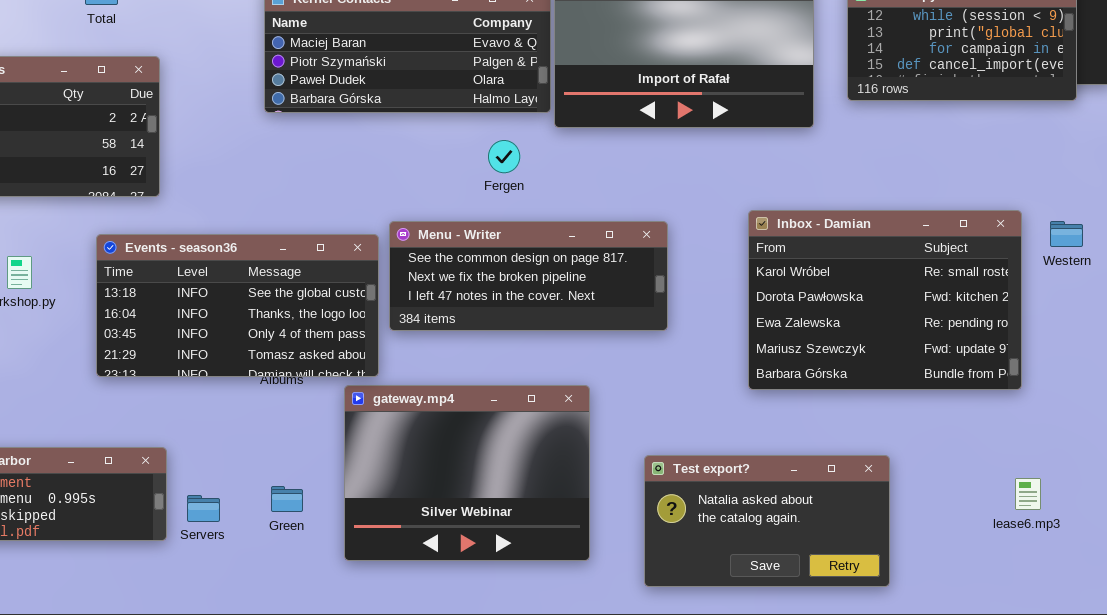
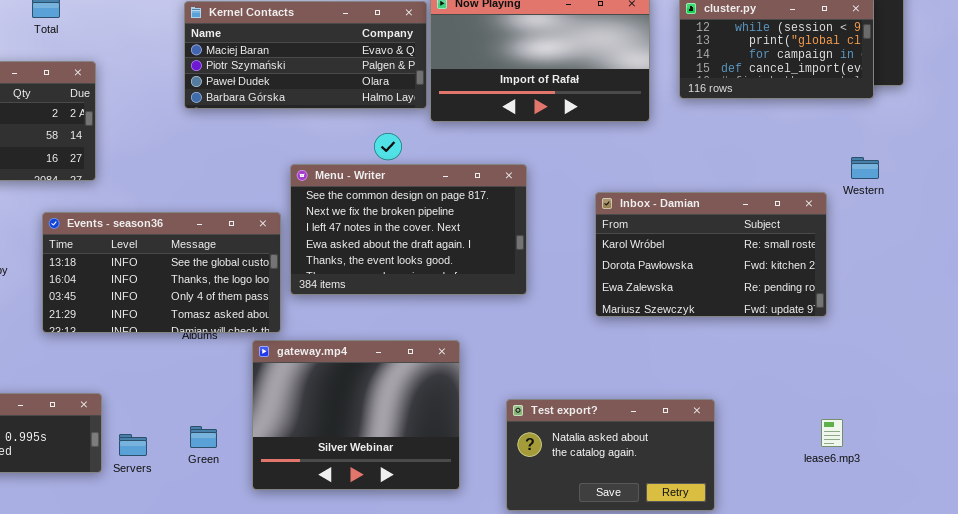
Inbox - Damian: [748,210,1022,390] -> [595,192,827,317], resized
Menu - Writer: [389,221,668,331] -> [290,164,527,295], resized
Western: [1050,221,1083,247] -> [851,157,879,179], moved

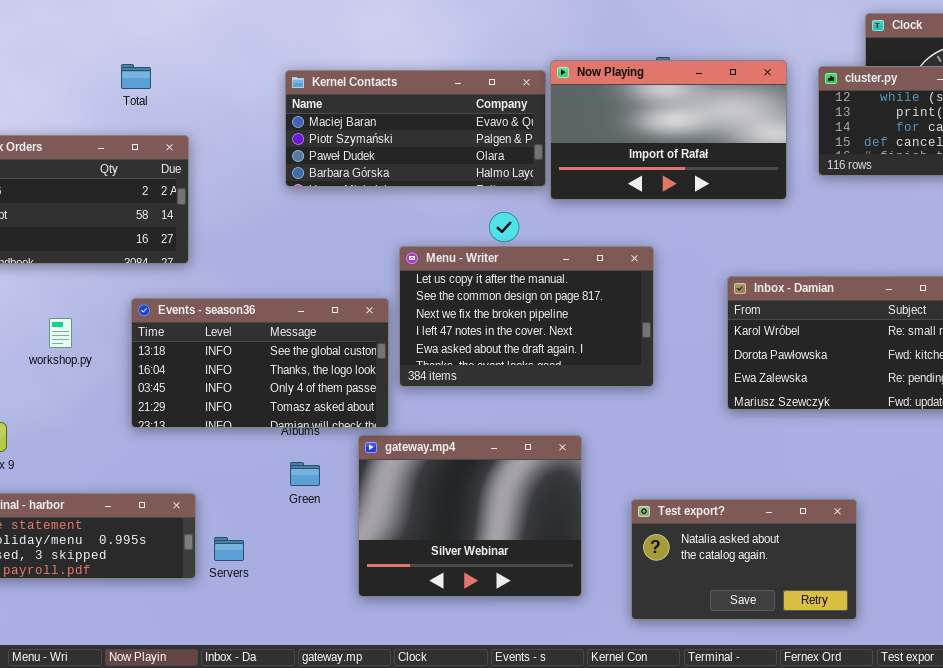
Menu - Writer: [290,164,527,295] -> [399,246,654,387], scrolled up 1 row
Green: [190,426,217,448] -> [290,462,320,486], moved

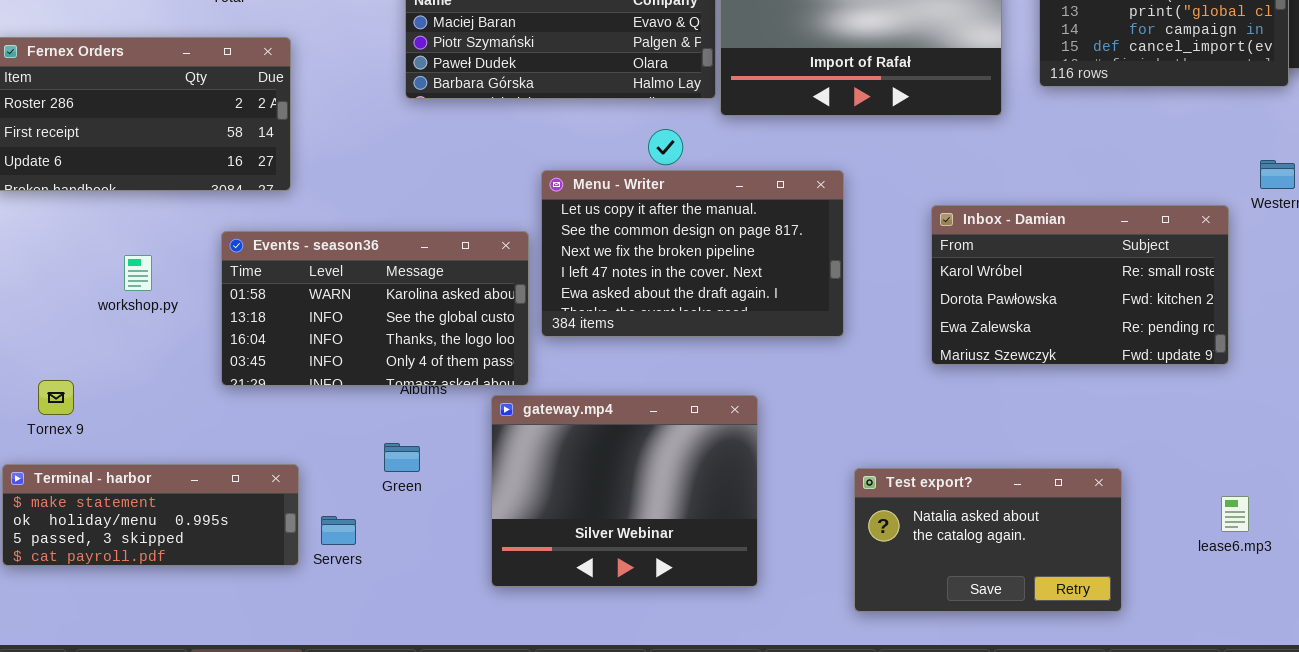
Events - season36: [131,298,389,428] -> [221,231,529,386], scrolled up 1 row
Green: [290,462,320,486] -> [384,443,420,472], moved
Test export?: [631,499,857,620] -> [854,468,1122,612], moved

